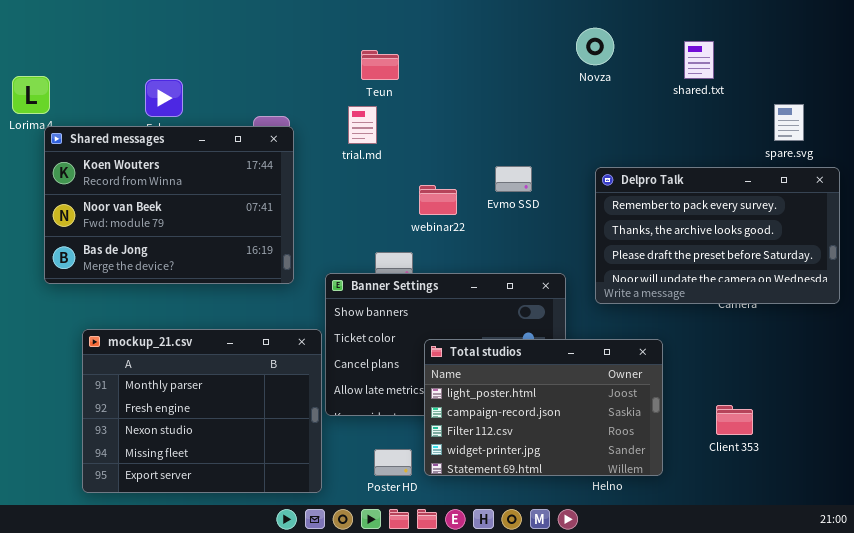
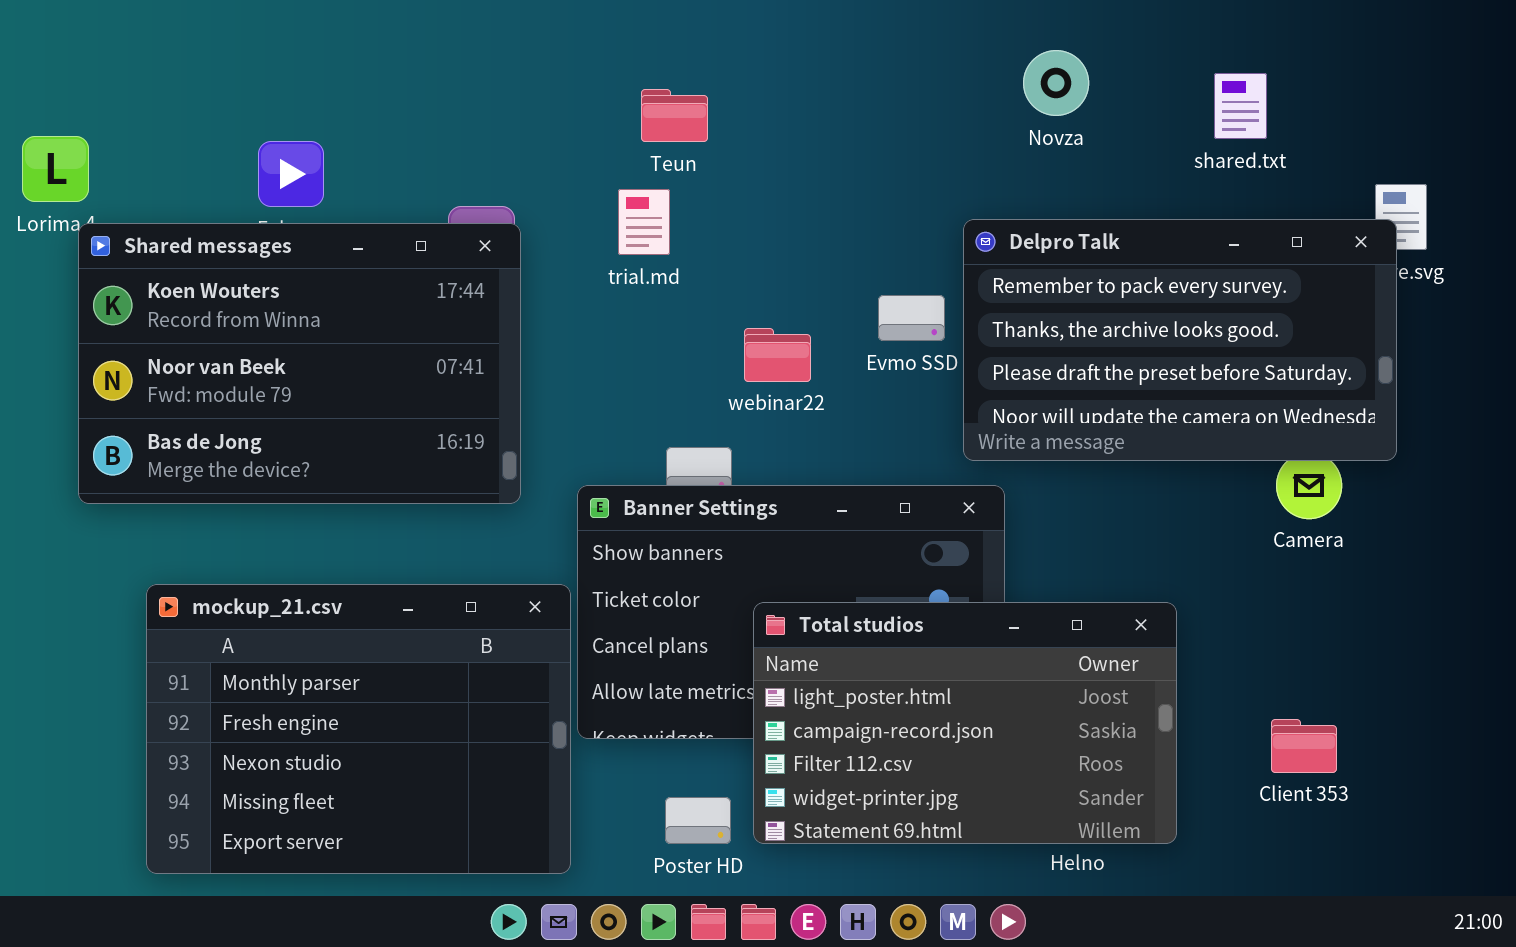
Delpro Talk: [595,167,840,304] -> [963,219,1397,461], moved

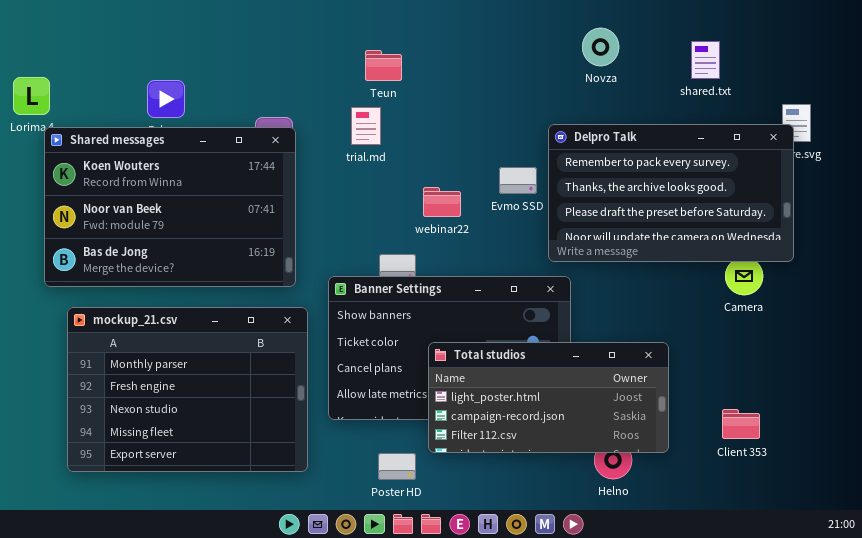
mockup_21.csv: [146,584,571,874] -> [67,307,308,472], moved
Total studios: [753,602,1177,844] -> [428,342,669,453], resized

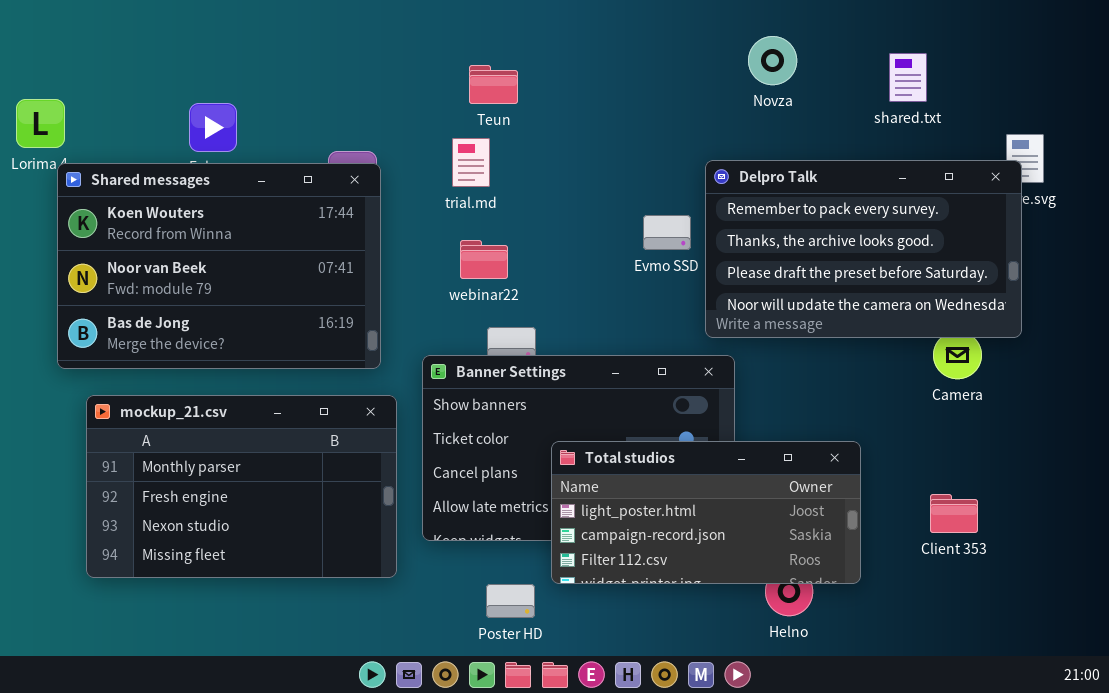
webinar22: [423,187,461,217] -> [460,240,508,279], moved
mockup_21.csv: [67,307,308,472] -> [86,395,397,578], resized
Client 353: [722,409,760,439] -> [930,494,978,533], moved

